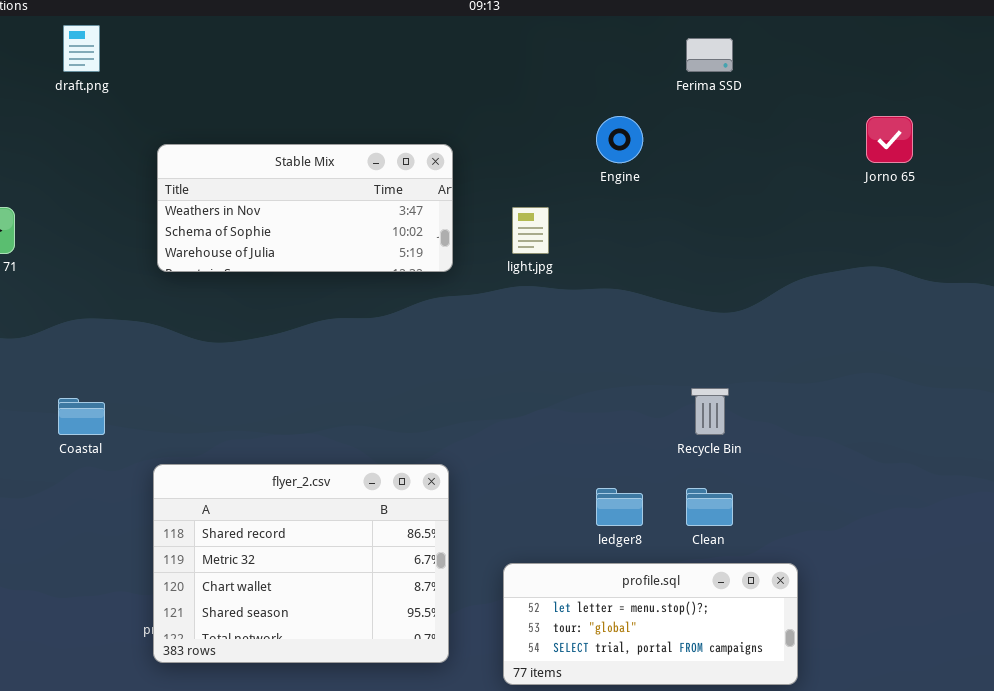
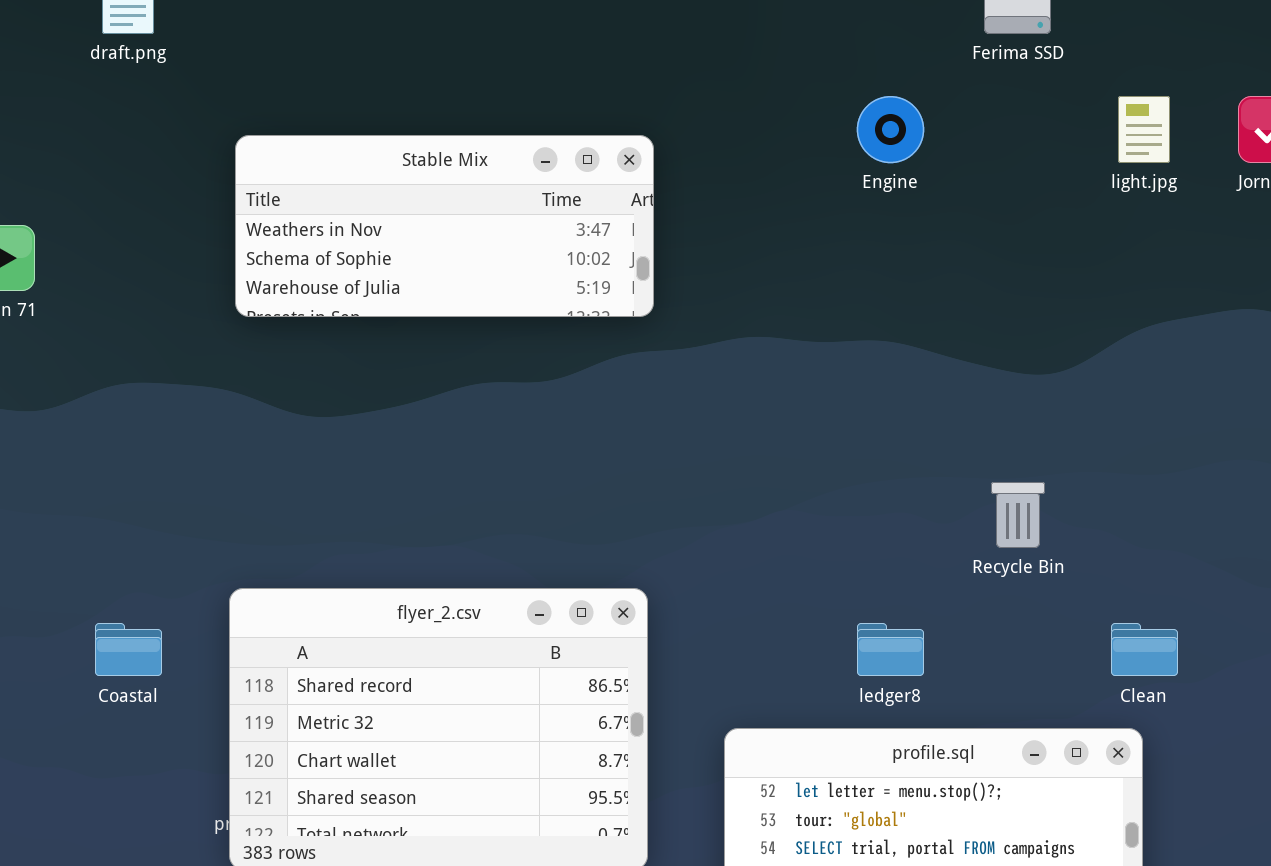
light.jpg: [512,207,549,254] -> [1118,96,1170,163], moved
Coastal: [58,398,105,435] -> [95,623,162,676], moved
Clean: [686,488,733,526] -> [1111,623,1178,676], moved

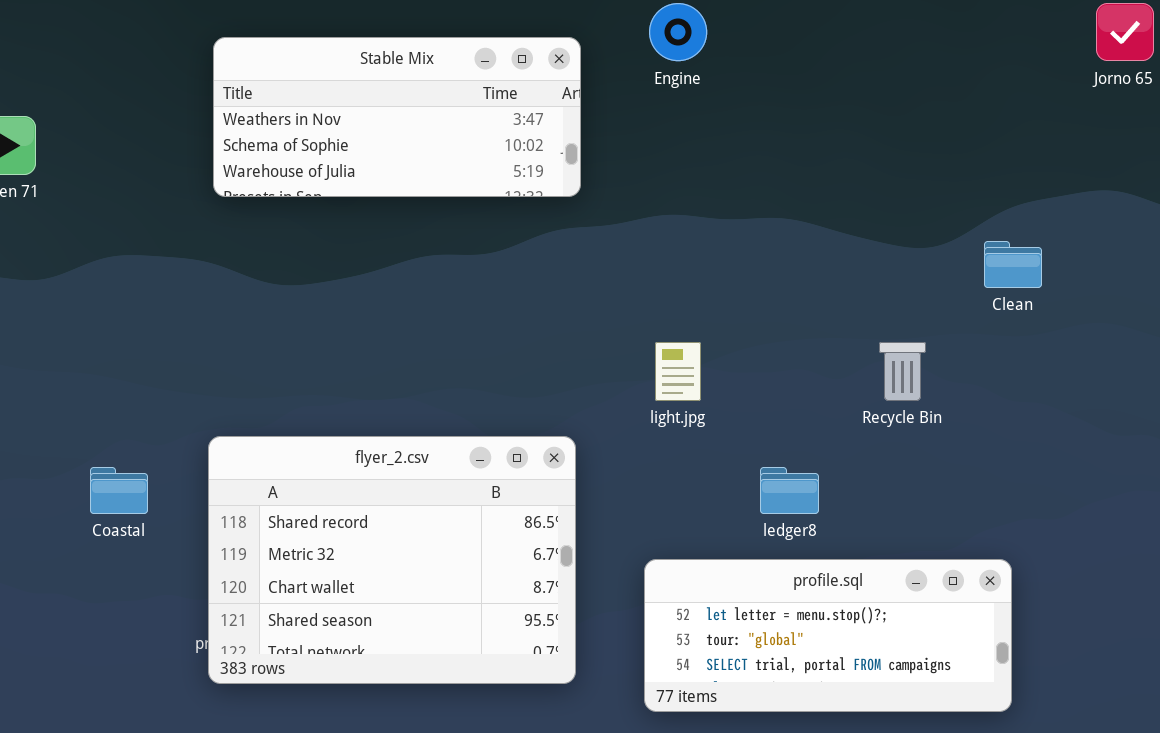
Engine: [857,96,924,163] -> [649,3,707,61], moved
light.jpg: [1118,96,1170,163] -> [655,342,701,401], moved
Clean: [1111,623,1178,676] -> [984,241,1042,288], moved

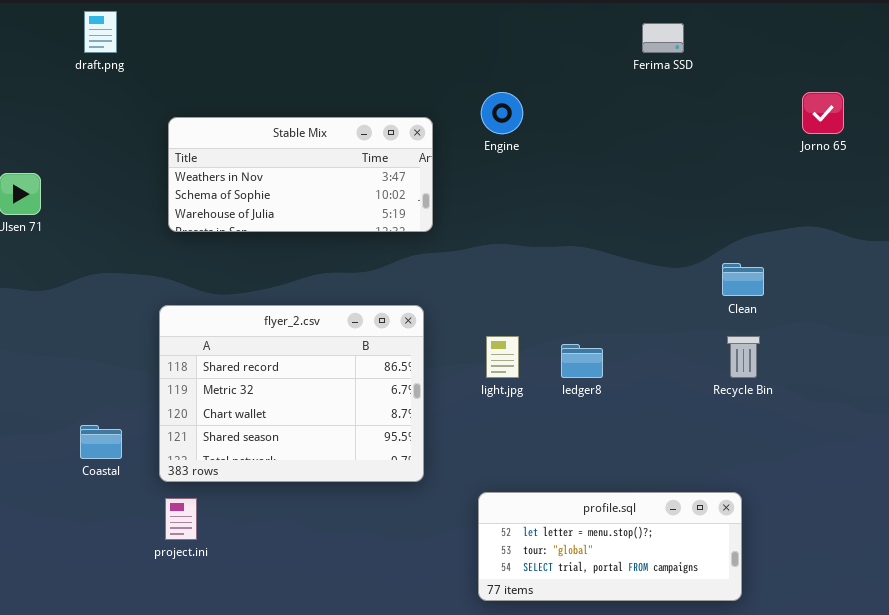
Recycle Bin: [879,342,926,401] -> [727,336,760,378], moved
flyer_2.csv: [208,436,576,684] -> [159,305,424,482], moved
ledger8: [760,467,819,514] -> [561,344,603,378], moved

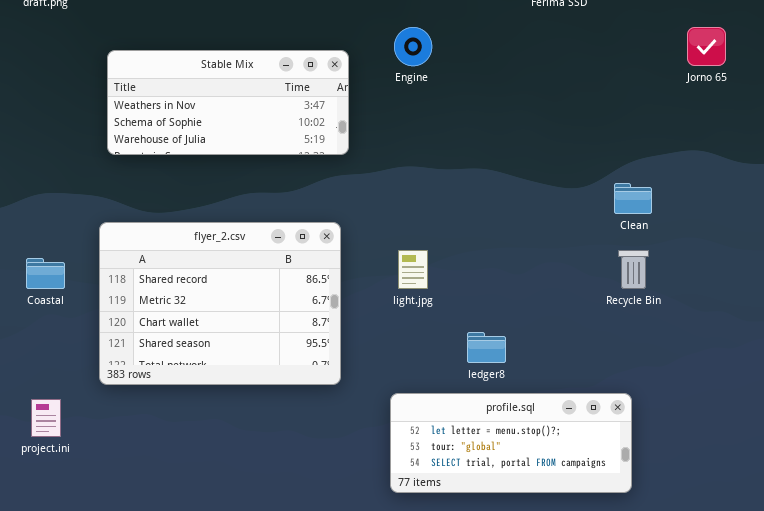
ledger8: [561,344,603,378] -> [467,332,506,363], moved
Coastal: [80,425,122,459] -> [26,258,65,289], moved
project.ini: [165,498,197,540] -> [31,399,61,437], moved

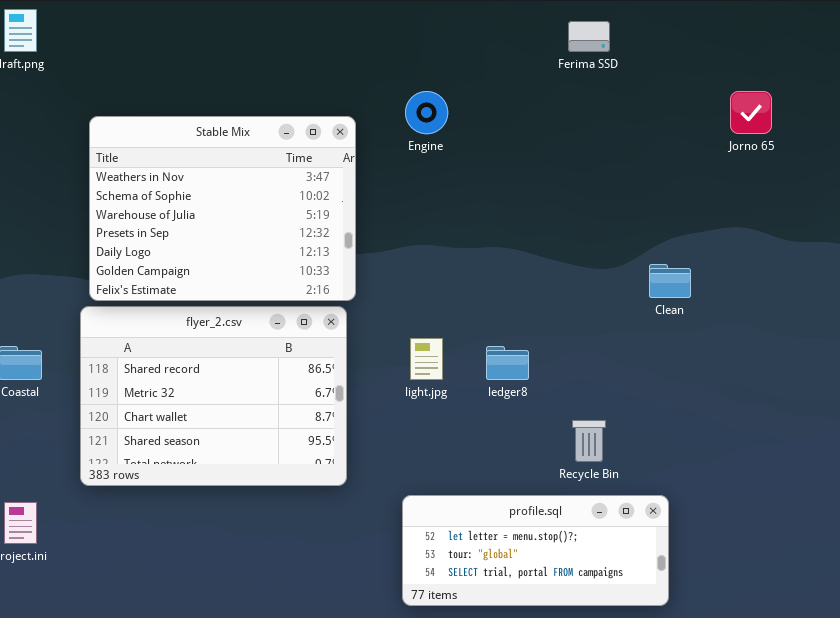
Stable Mix: [107,50,349,155] -> [89,116,356,301], resized
Recycle Bin: [618,250,649,289] -> [572,420,606,462], moved
ledger8: [467,332,506,363] -> [486,346,529,380], moved

